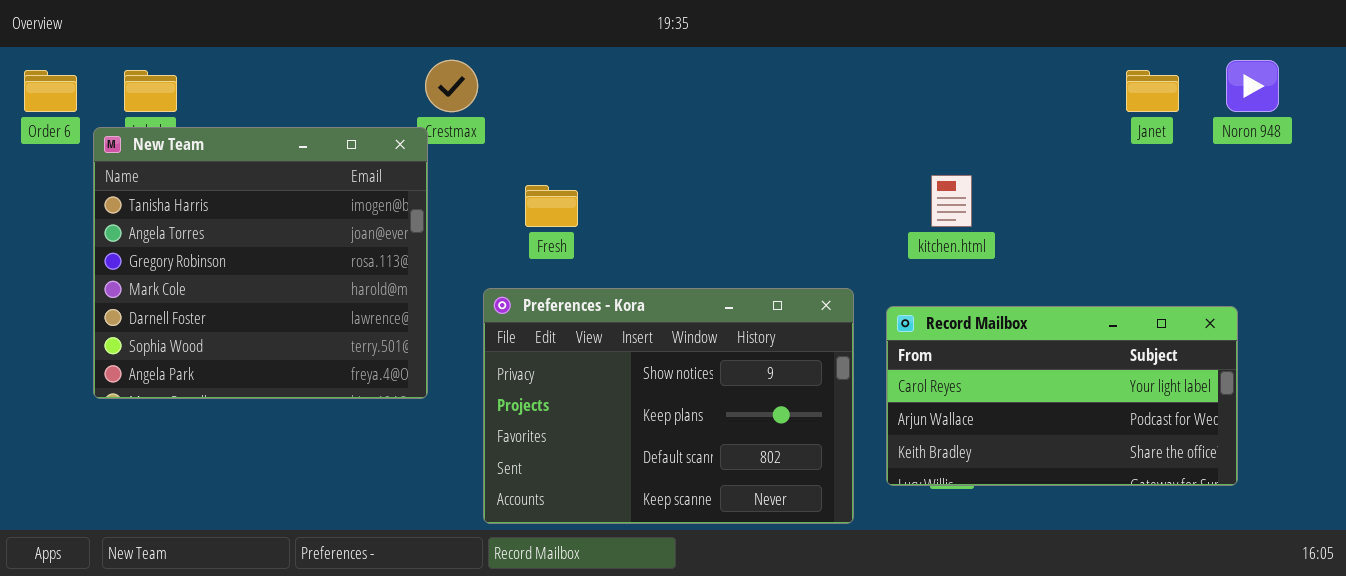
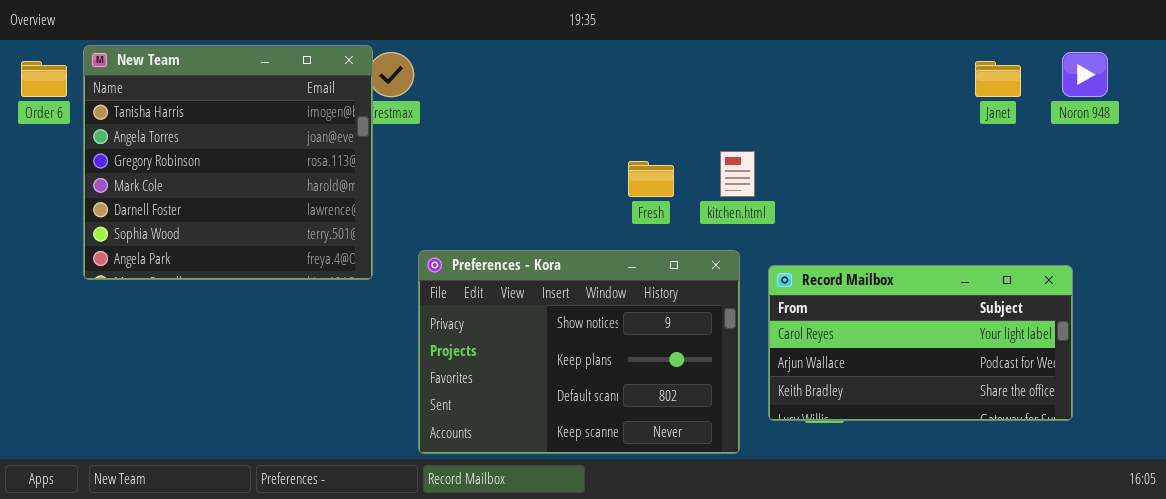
New Team: [93,127,428,399] -> [83,45,373,280], moved
kitchen.html: [931,175,972,227] -> [720,151,755,197], moved
Fresh: [525,185,578,227] -> [628,161,674,197], moved

